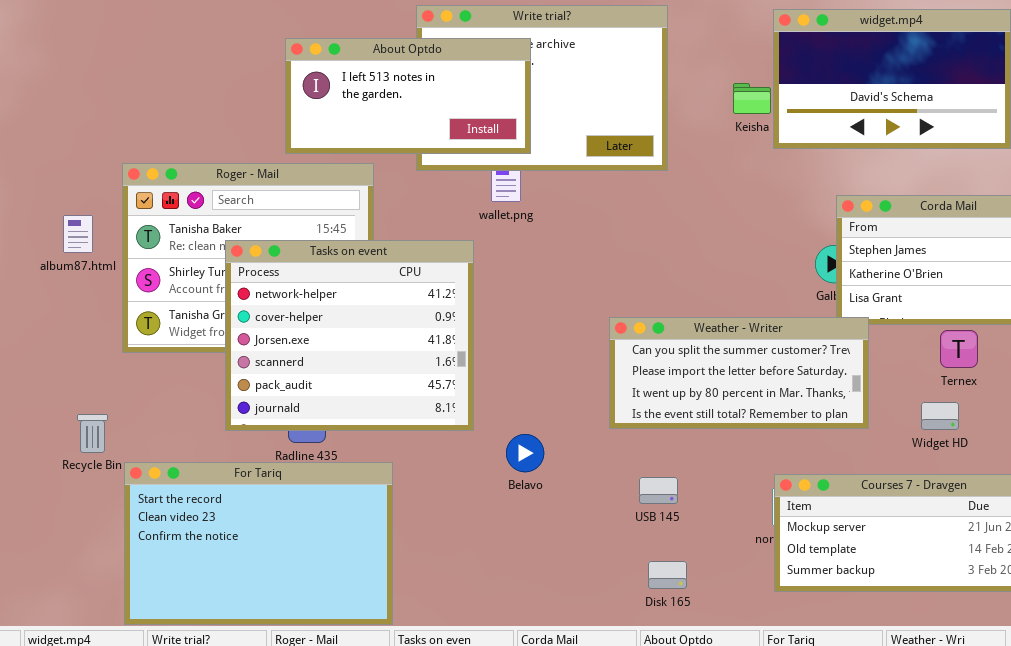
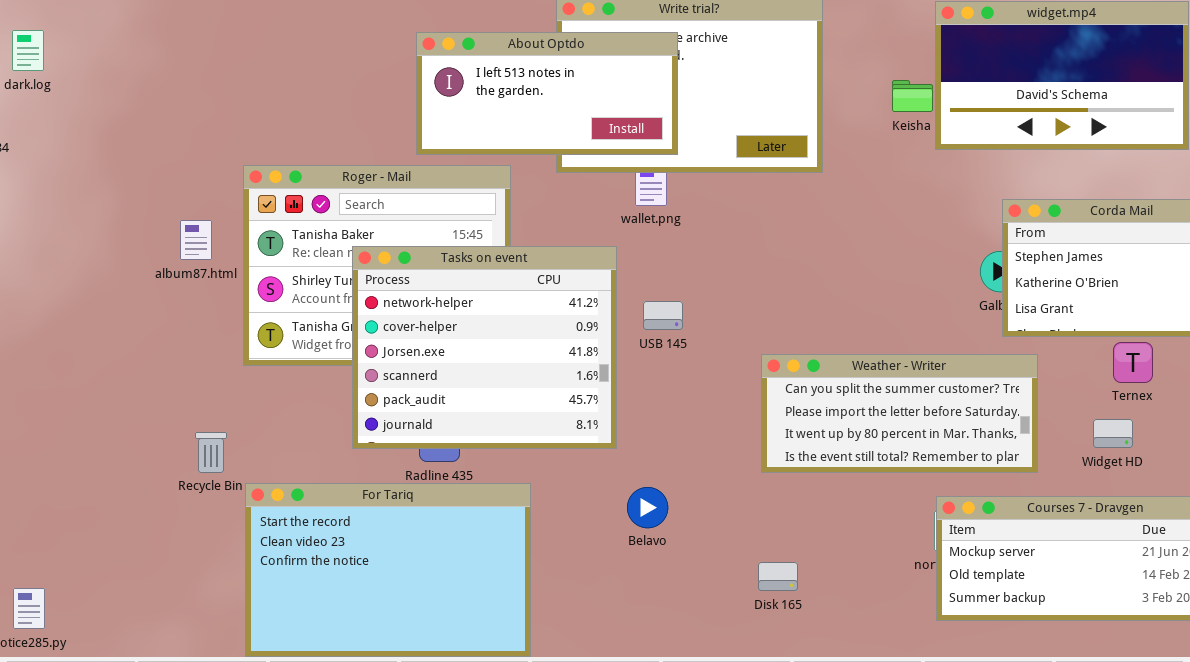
Weather - Writer: [609,317,869,429] -> [761,354,1038,473], moved
Belavo: [506,434,544,472] -> [627,487,668,528], moved
USB 145: [639,477,678,504] -> [643,301,683,330], moved
Disk 165: [648,561,687,589] -> [758,562,798,591], moved

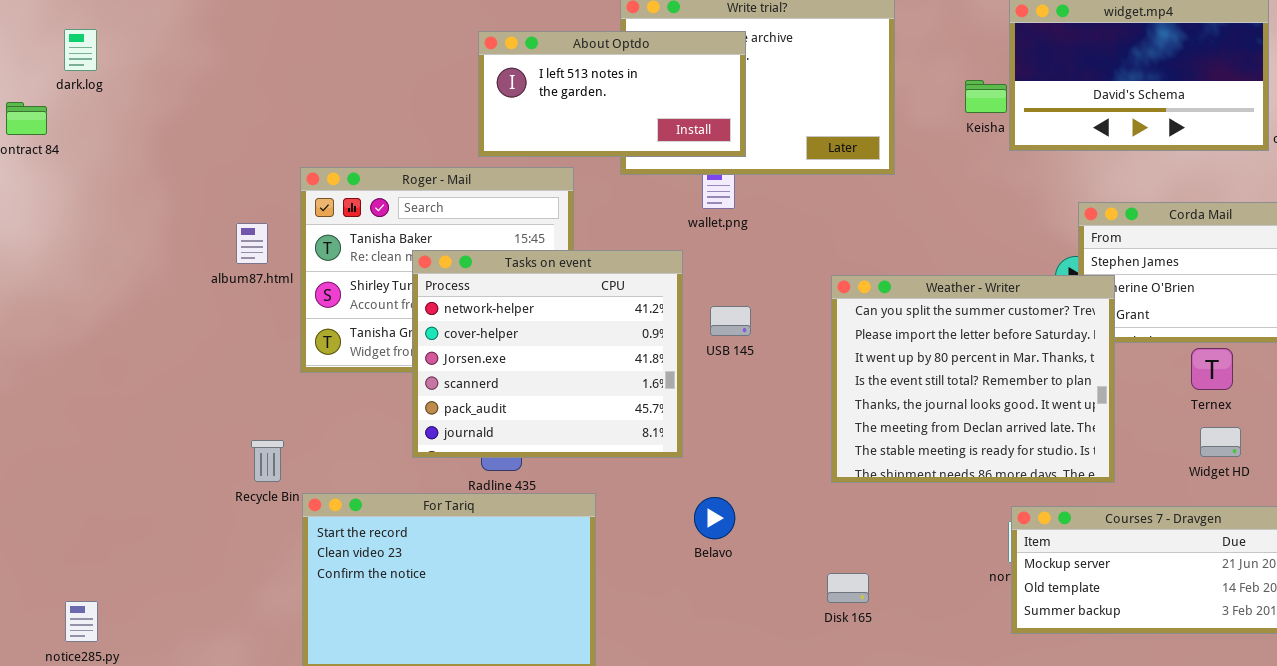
Weather - Writer: [761,354,1038,473] -> [831,275,1115,483], resized
Widget HD: [1093,419,1133,448] -> [1200,427,1241,457], moved

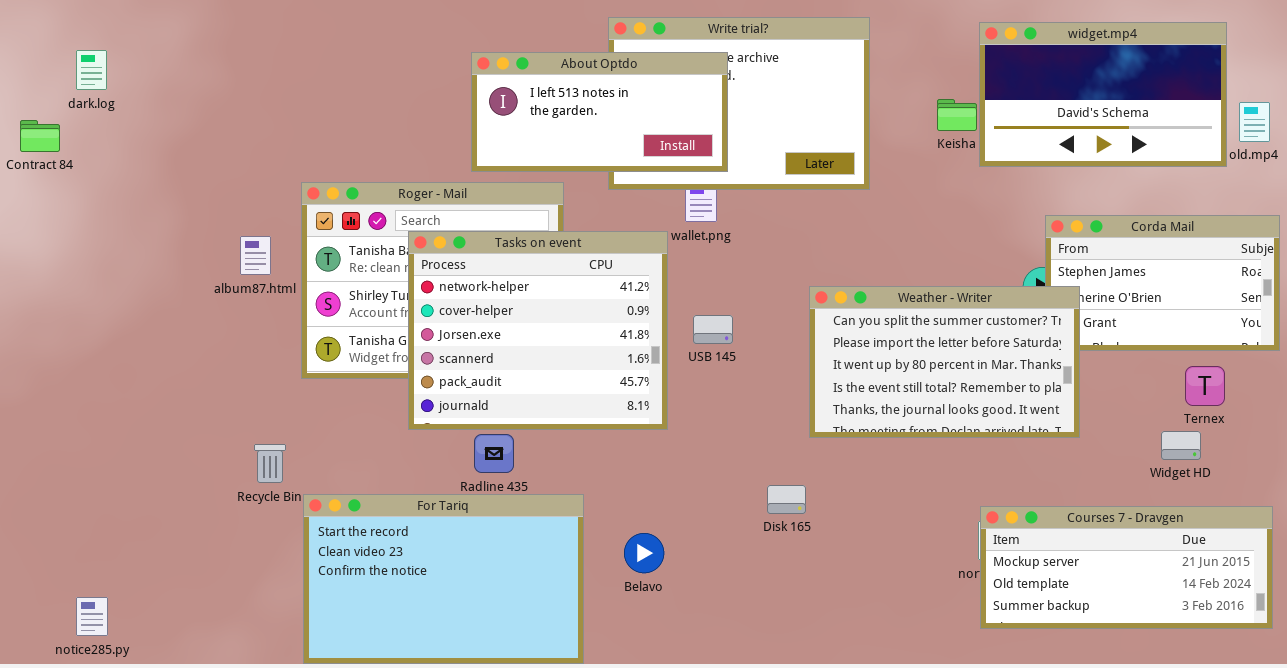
Tasks on event: [412,250,683,458] -> [408,231,668,430], moved
Weather - Writer: [831,275,1115,483] -> [809,286,1080,438], resized
Ternex: [1191,348,1233,390] -> [1185,366,1225,406], moved
Belavo: [694,497,735,539] -> [624,533,664,573], moved
Disk 165: [827,573,869,603] -> [767,485,806,514], moved

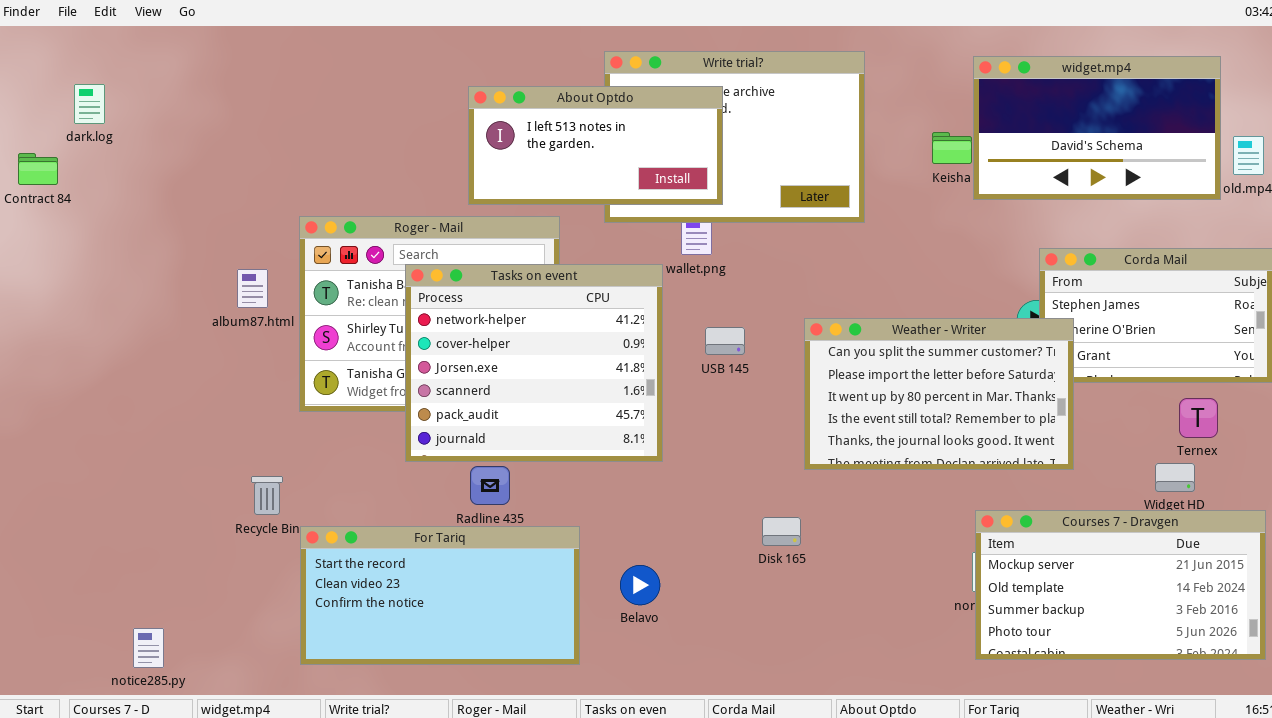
USB 145: [693,315,733,344] -> [705,327,745,355], moved
For Tariq: [303,494,584,664] -> [300,526,580,665], resized
Courses 7 - Dravgen: [980,506,1273,629] -> [975,510,1266,660], resized
notice285.py: [76,597,108,636] -> [133,628,164,668], moved

